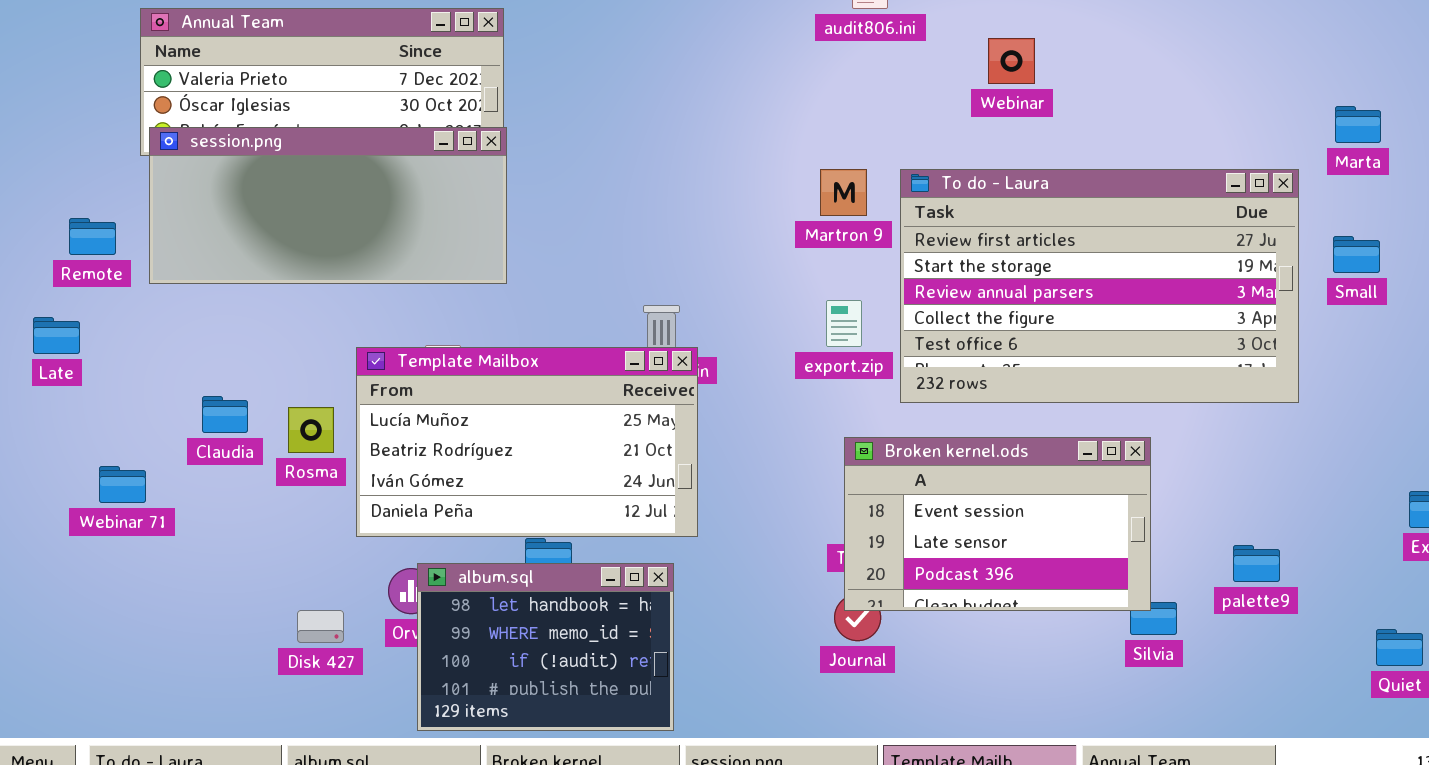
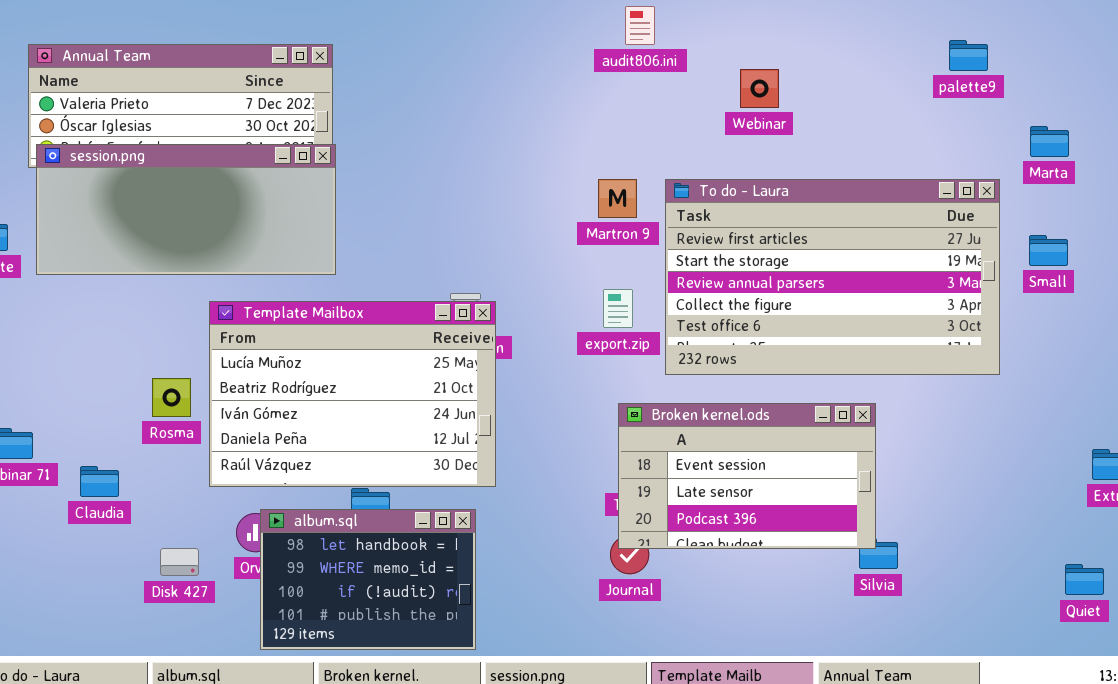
Template Mailbox: [356,347,698,537] -> [209,301,496,487], resized
Claudia: [202,396,248,433] -> [80,466,119,497], moved
palette9: [1233,545,1280,582] -> [949,40,988,71], moved

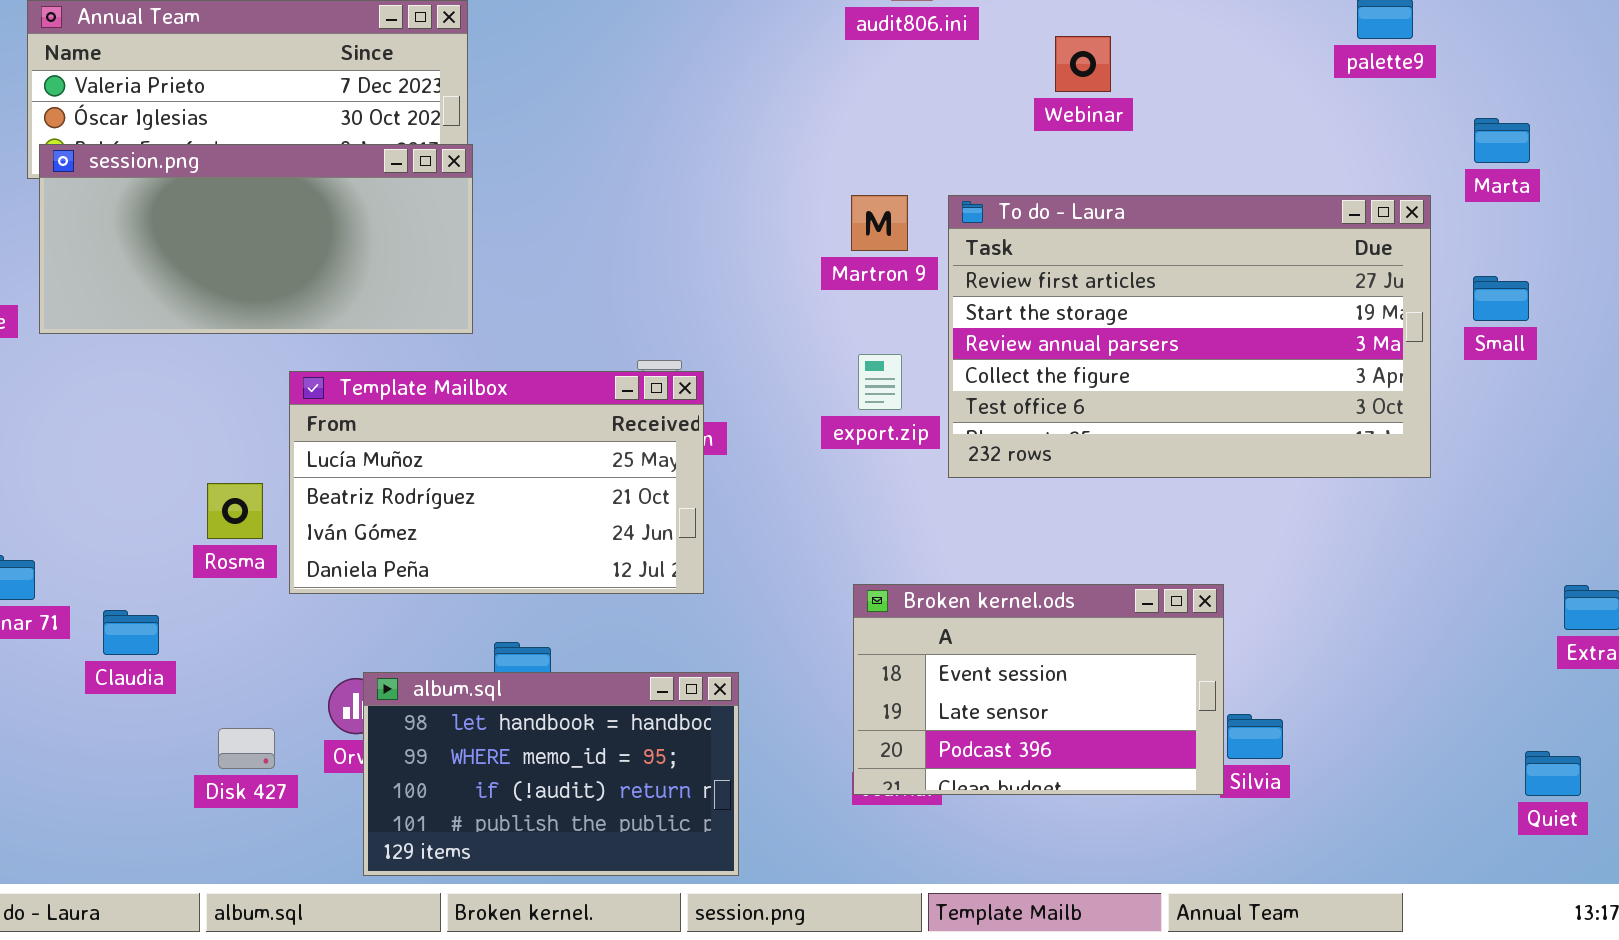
Template Mailbox: [209,301,496,487] -> [289,371,704,594], resized
Broken kernel.ods: [618,403,876,549] -> [853,584,1224,795], moved
album.sql: [260,509,476,650] -> [363,672,739,876], resized

